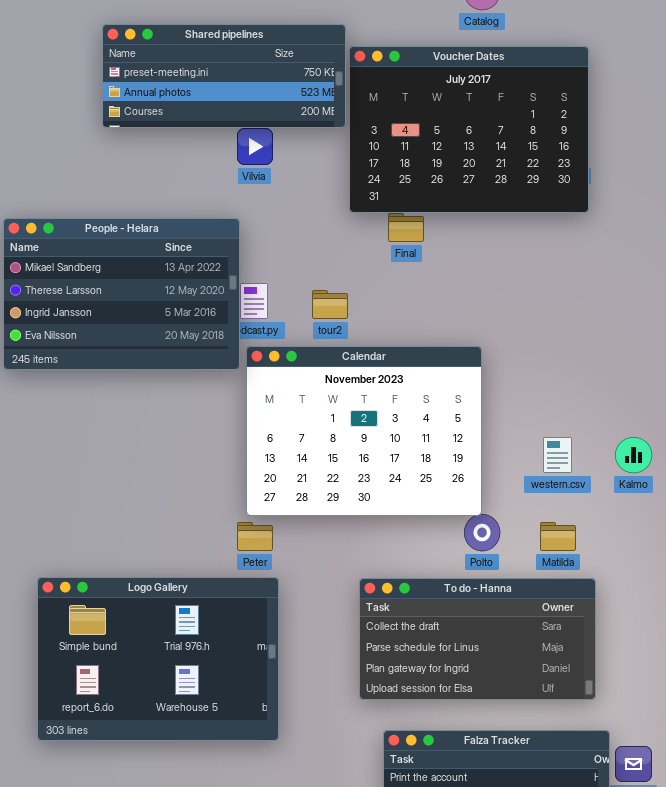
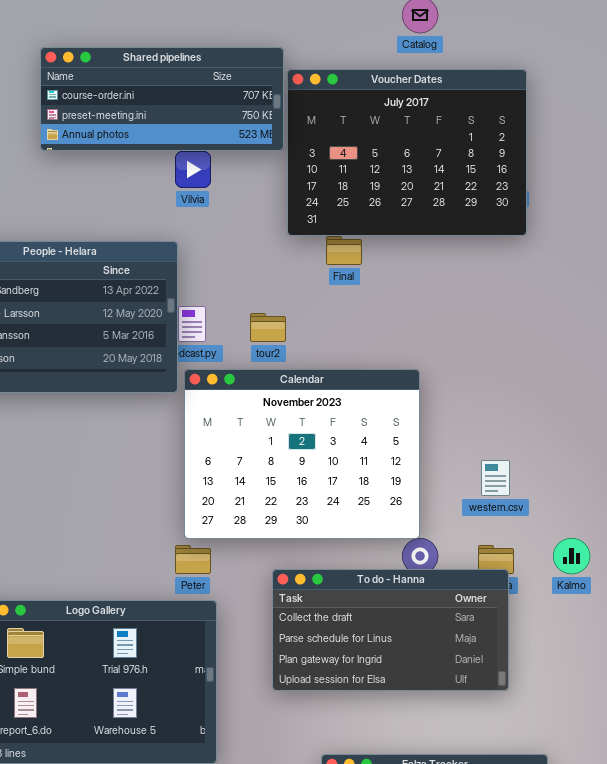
Shared pipelines: [102,24,346,128] -> [40,47,284,151], scrolled up 1 row
Kalmo: [615,437,652,473] -> [553,538,590,574], moved
To do - Hanna: [359,578,596,700] -> [272,569,509,691], moved

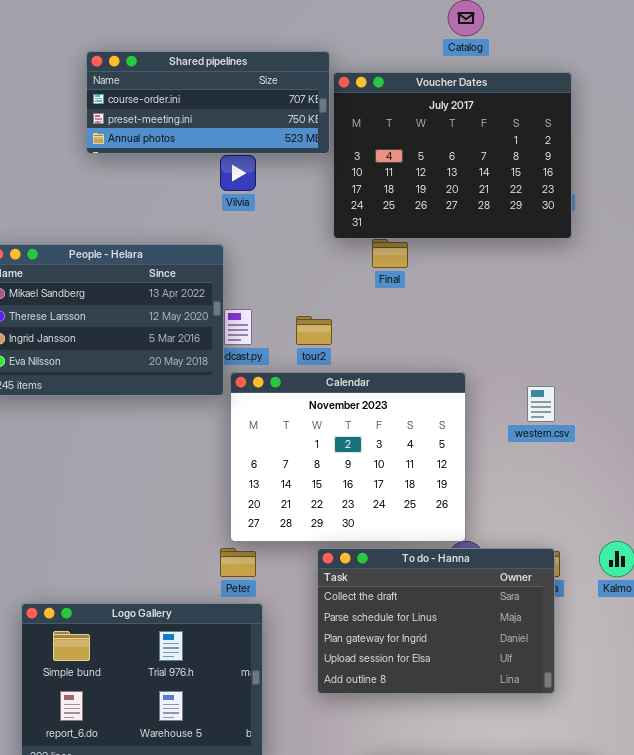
western.csv: [481,460,510,496] -> [527,386,555,422], moved
To do - Hanna: [272,569,509,691] -> [317,548,555,694], resized

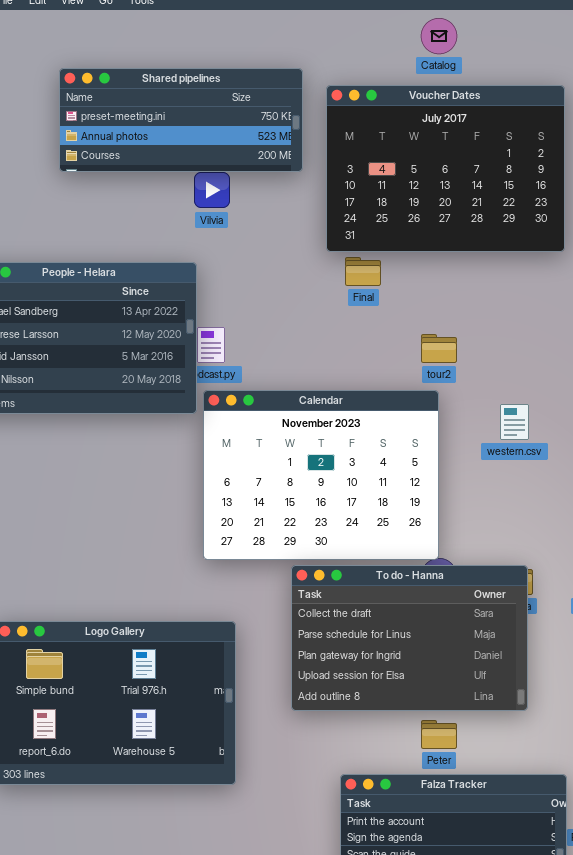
Shared pipelines: [86,51,330,154] -> [59,68,303,172], scrolled down 1 row
Voucher Dates: [333,72,572,239] -> [326,85,565,252], moved
tour2: [296,316,332,345] -> [421,334,457,363], moved
Peter: [220,548,256,577] -> [421,720,457,749], moved

